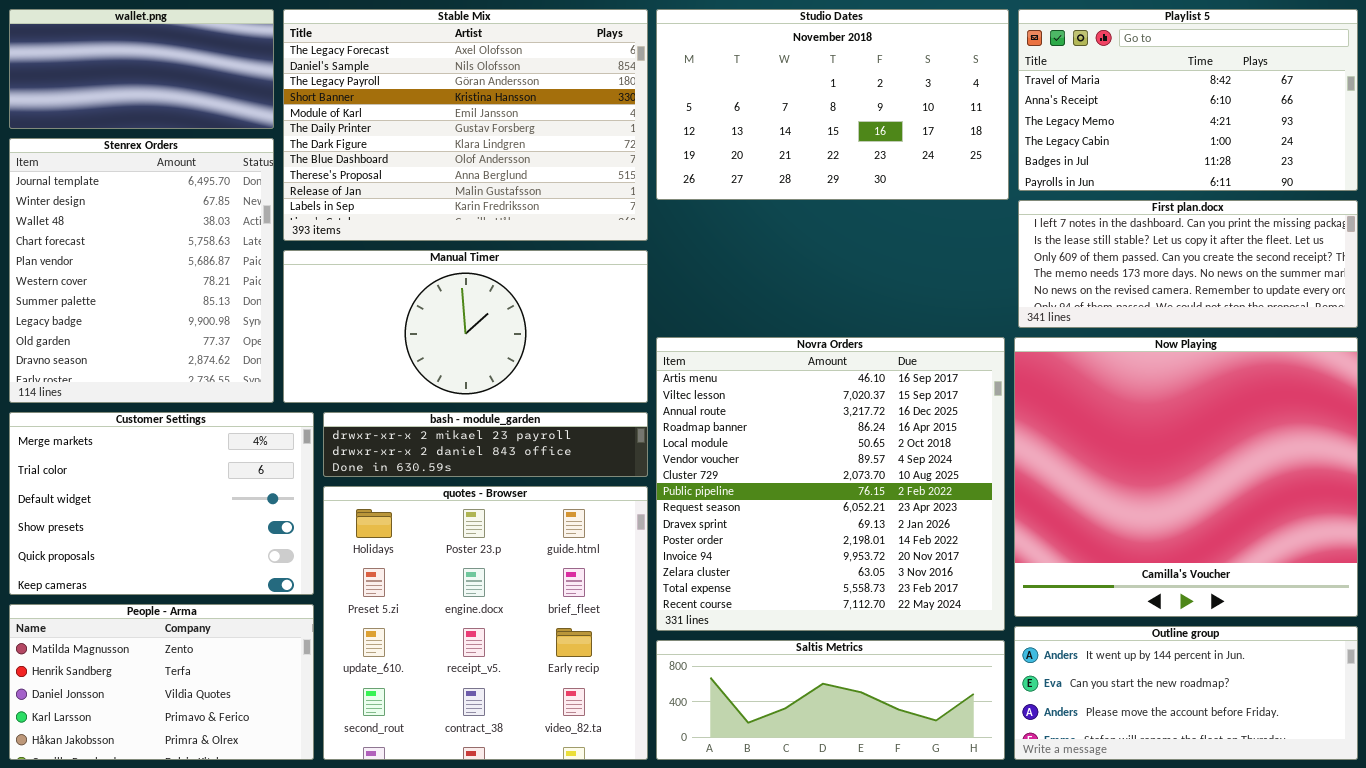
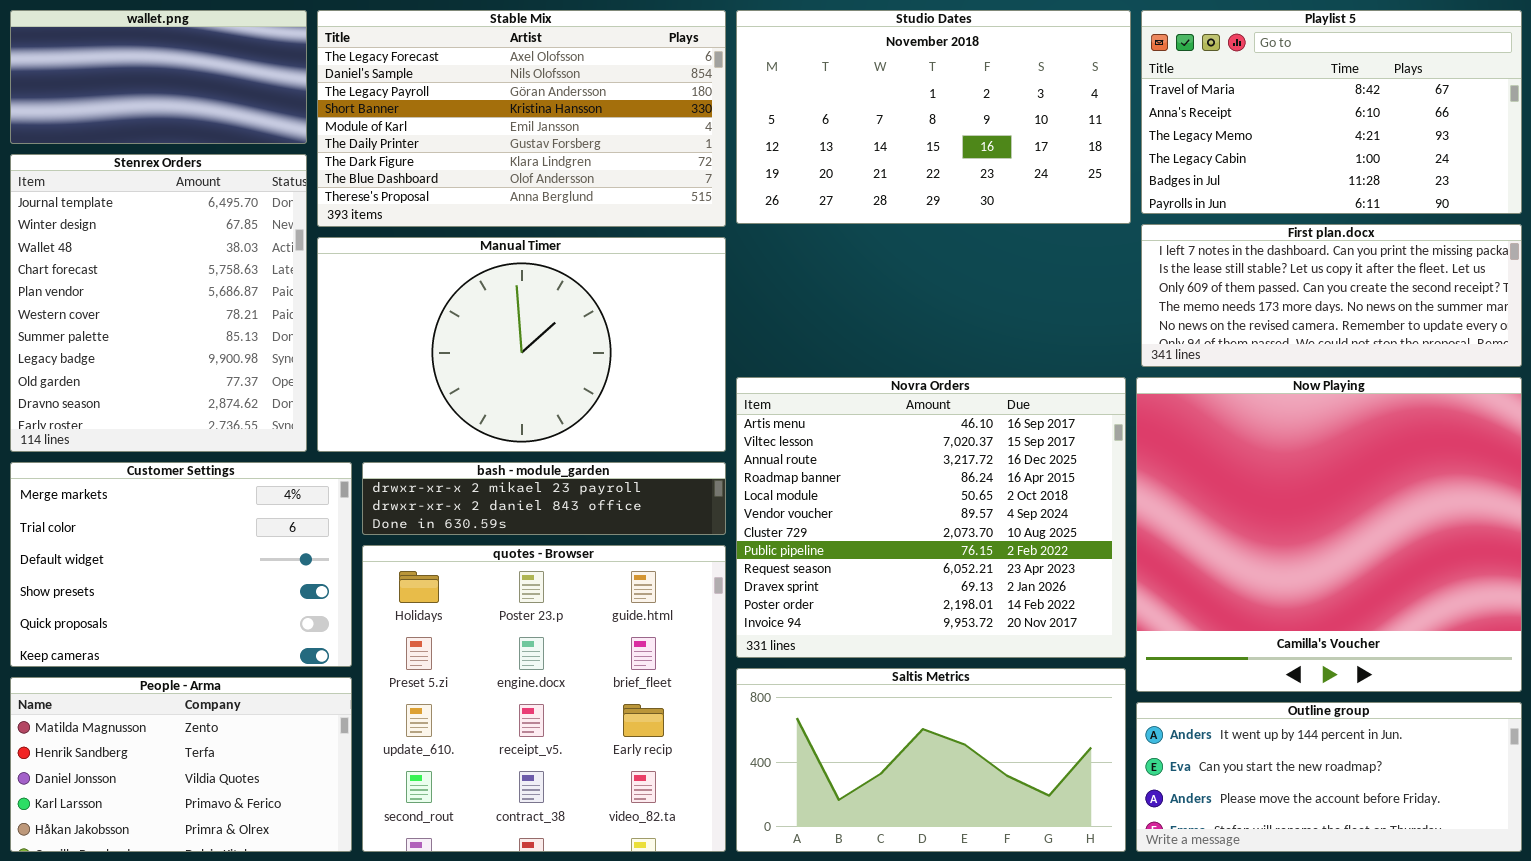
Stable Mix: [283,9,648,241] -> [317,10,726,227], resized
Manual Timer: [283,250,648,403] -> [317,237,726,452], resized
Novra Orders: [656,337,1005,631] -> [736,377,1126,658], resized
Saltis Metrics: [656,640,1005,760] -> [736,668,1126,852], resized

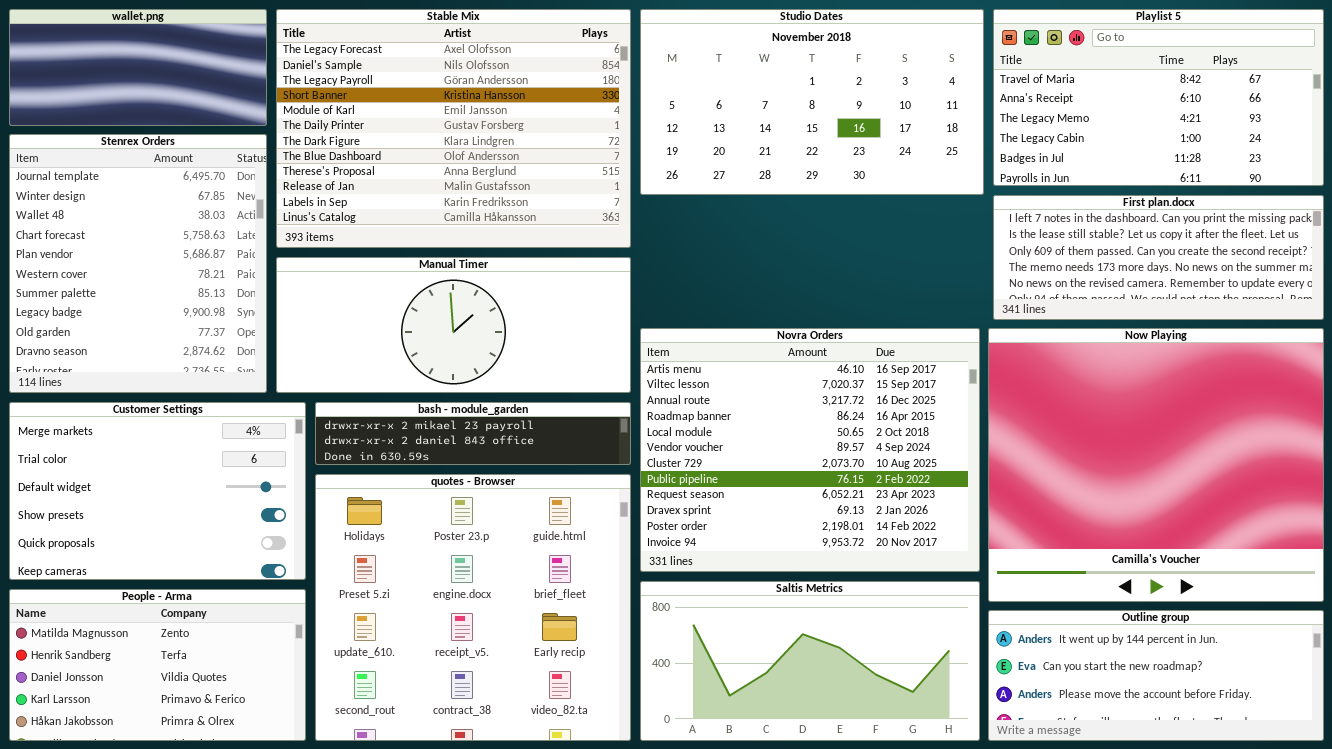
Stable Mix: [317,10,726,227] -> [276,9,631,248], resized
Manual Timer: [317,237,726,452] -> [276,257,631,393], resized

